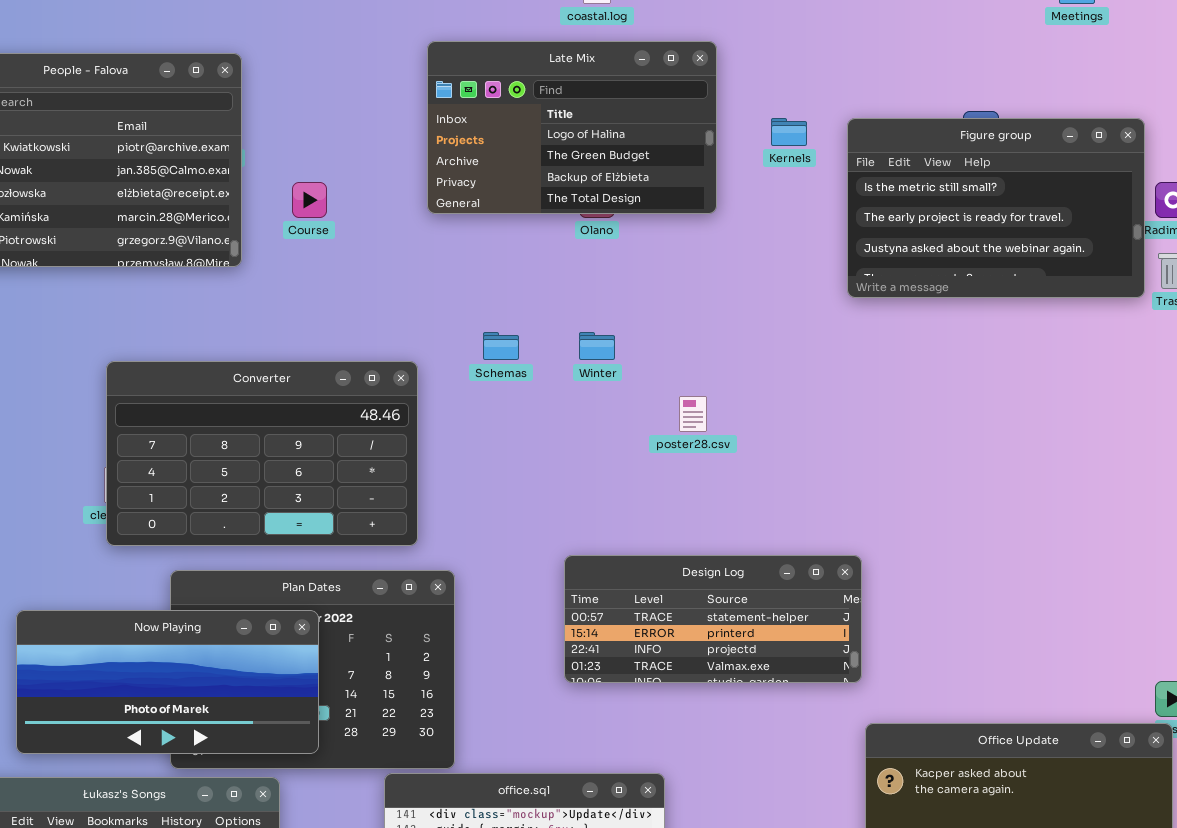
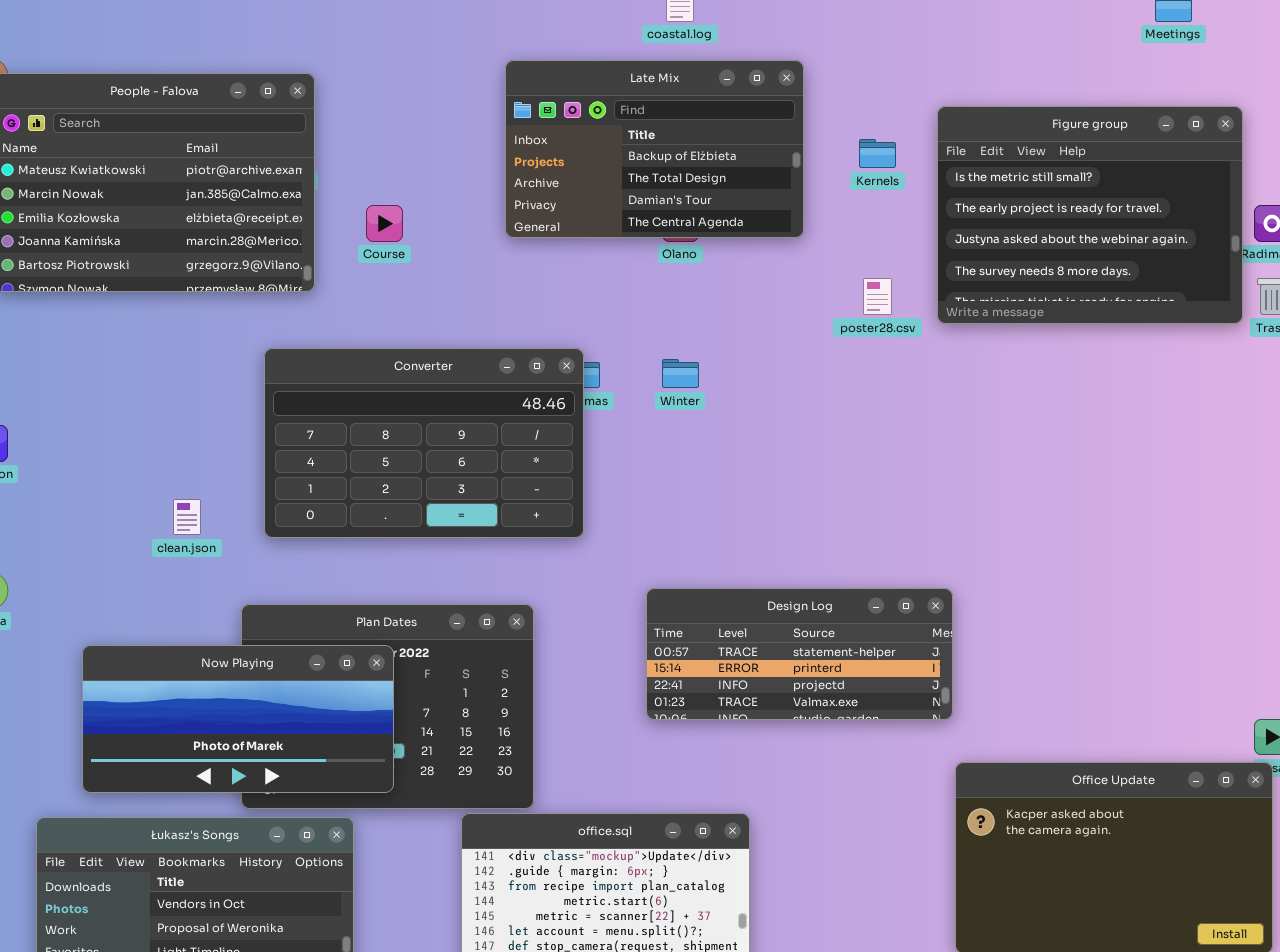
Late Mix: [427,41,717,214] -> [505,60,804,238], scrolled down 2 rows
Figure group: [847,118,1145,298] -> [937,106,1243,324], resized
Converter: [106,361,418,546] -> [264,348,584,538], moved
poster28.csv: [679,396,707,432] -> [863,278,892,315], moved

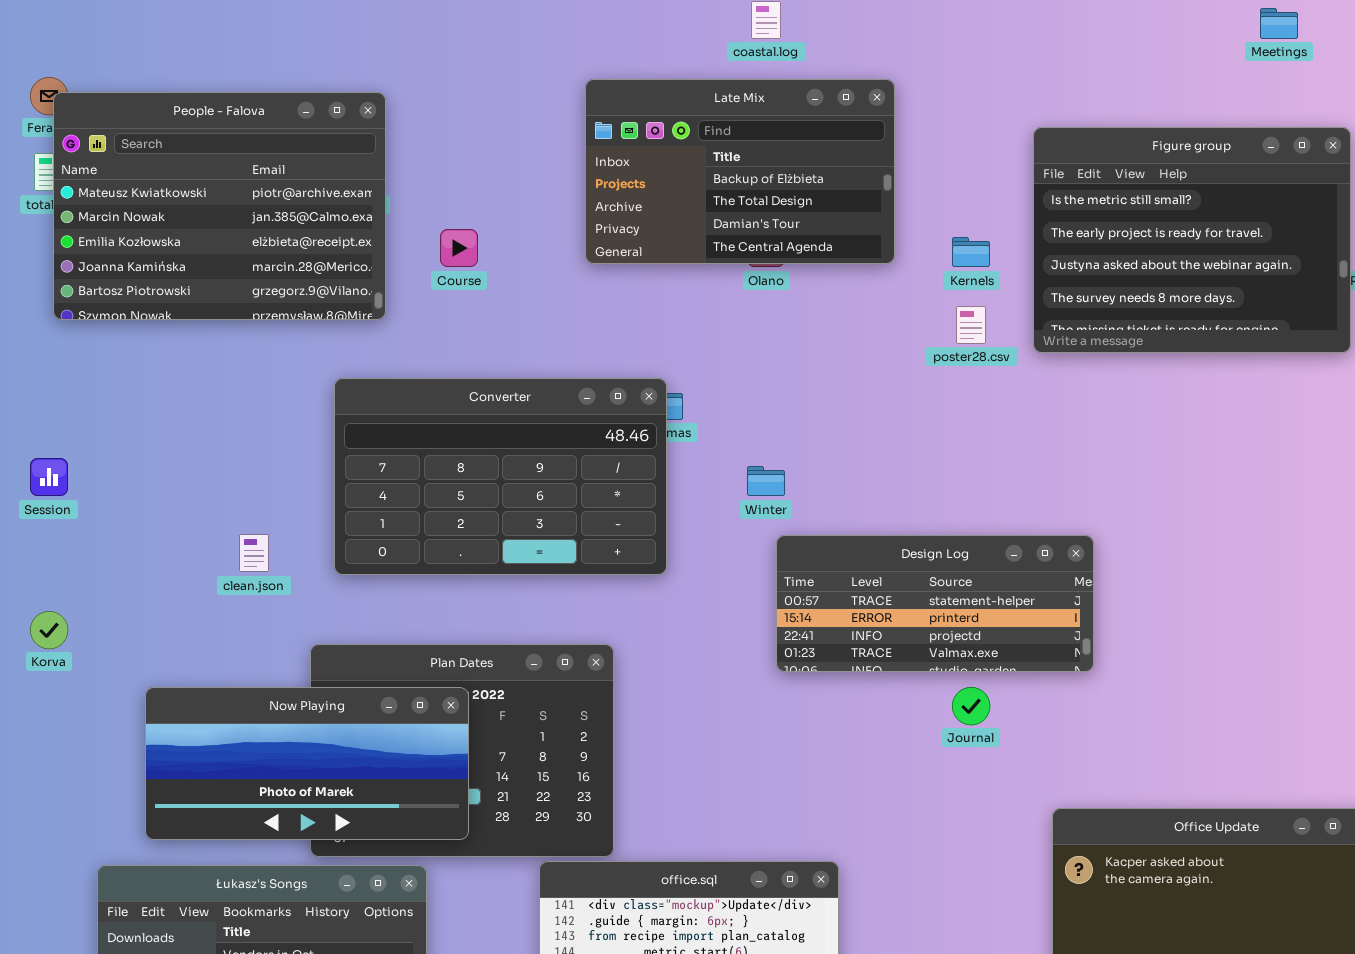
Kernels: [859,139,896,168] -> [952,237,990,267], moved
Winter: [662,359,699,388] -> [747,466,785,496], moved
Design Log: [646,588,953,720] -> [776,535,1094,672], moved

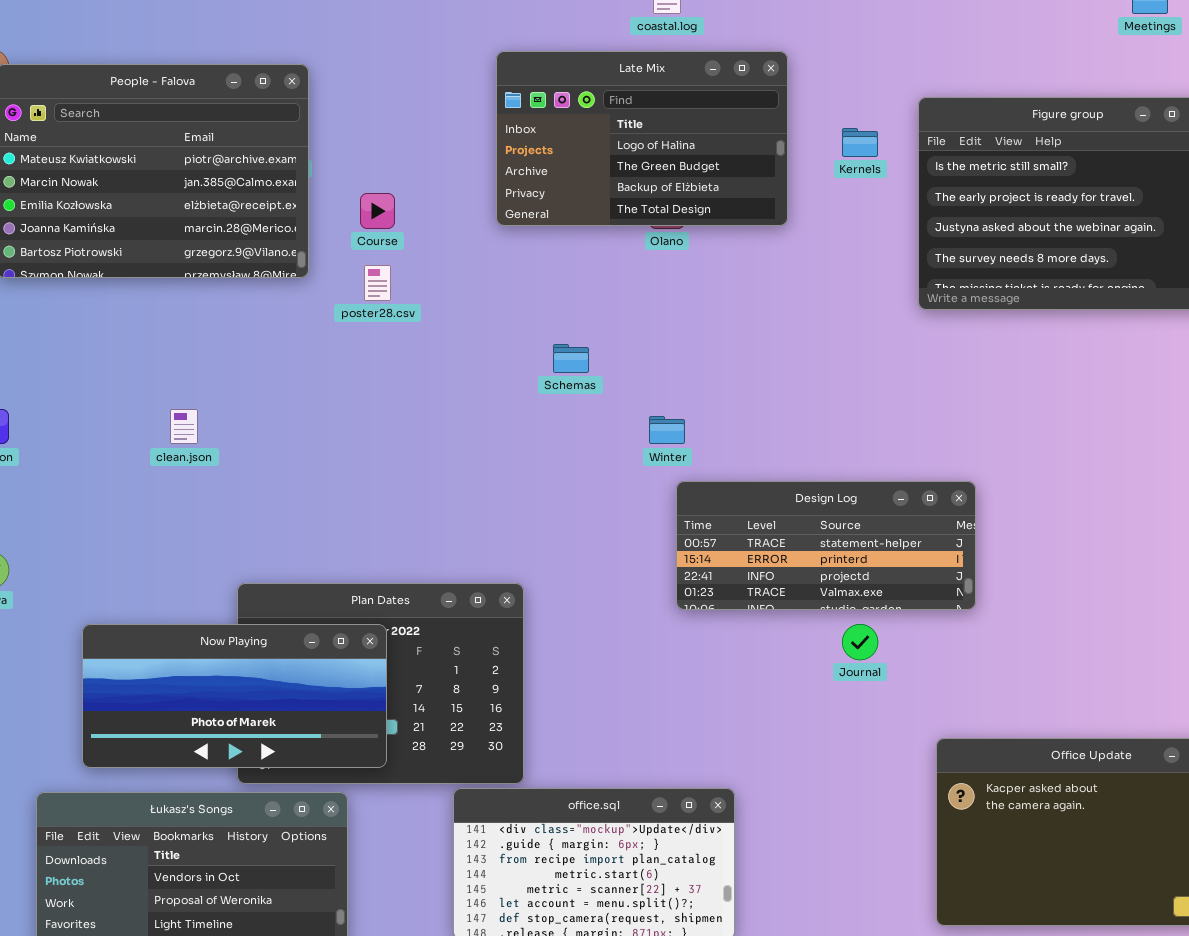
Late Mix: [585,79,895,264] -> [496,51,788,226], scrolled up 2 rows
Kernels: [952,237,990,267] -> [842,128,878,157], moved
poster28.csv: [956,306,986,344] -> [364,265,391,301], moved
Converter: [334,378,667,575] -> none, closed
clean.json: [239,534,269,572] -> [170,409,198,444], moved

